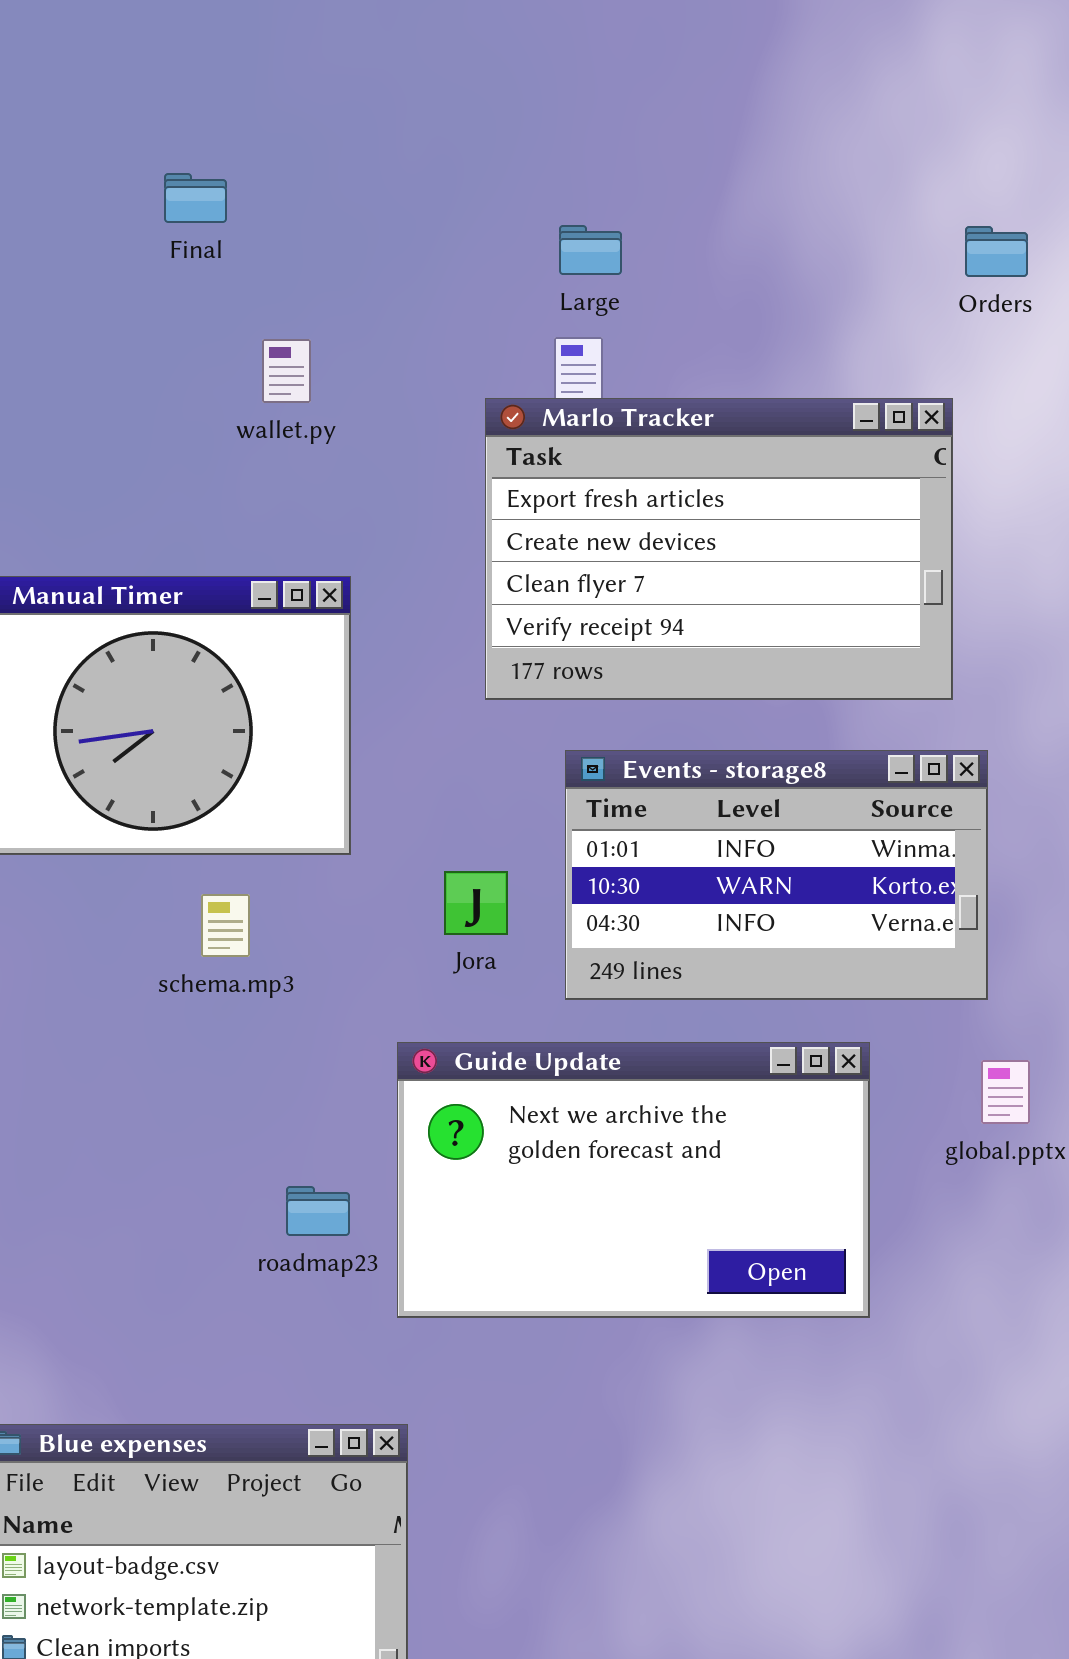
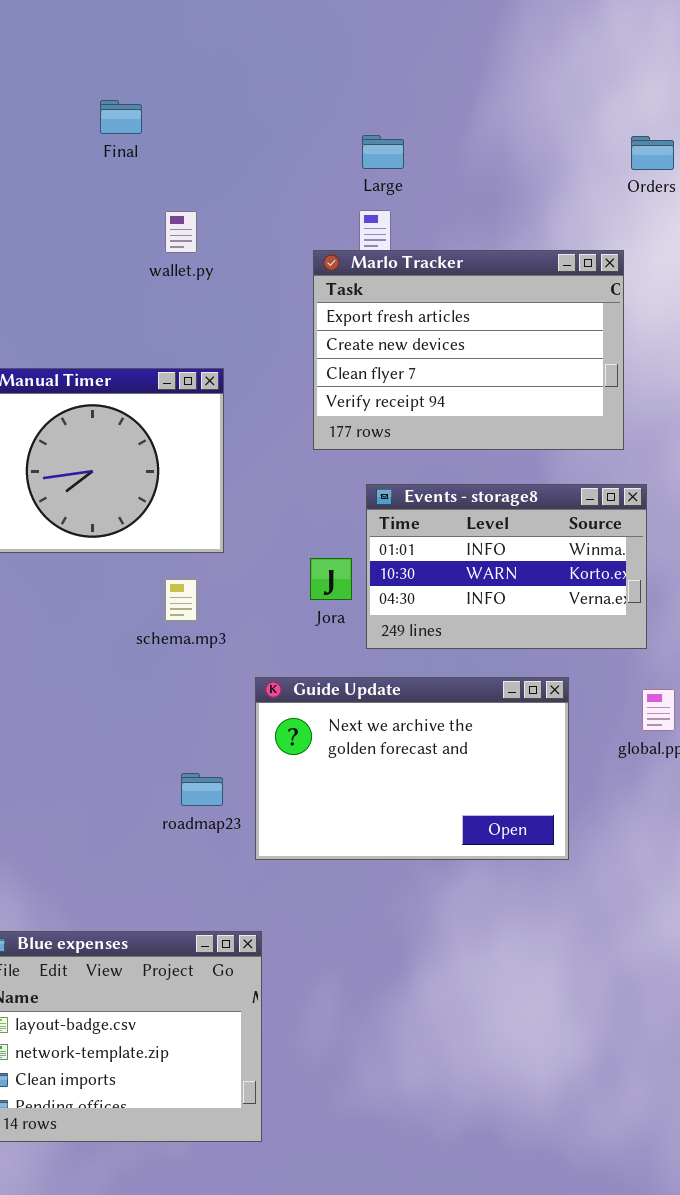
Jora: [444,871,508,935] -> [310,558,352,600], moved
schema.mp3: [201,894,250,957] -> [165,579,197,621], moved

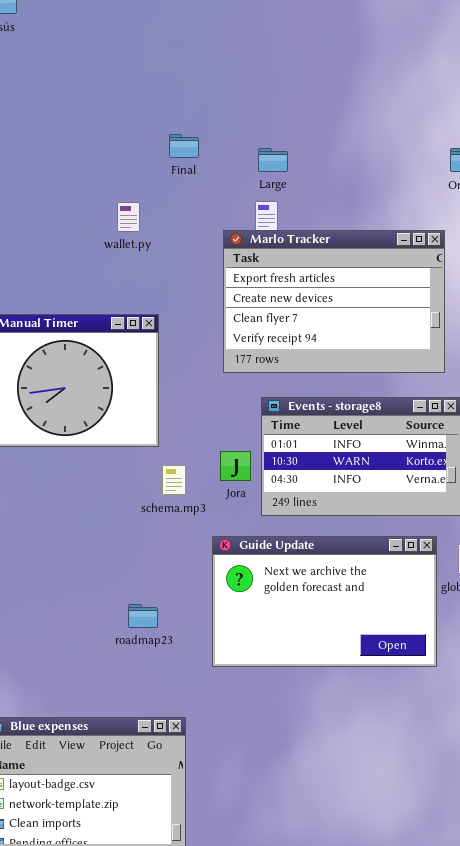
Final: [100,100,142,134] -> [169,134,199,158], moved
schema.mp3: [165,579,197,621] -> [162,465,186,495], moved
Guide Update: [255,677,569,860] -> [212,536,437,667], moved

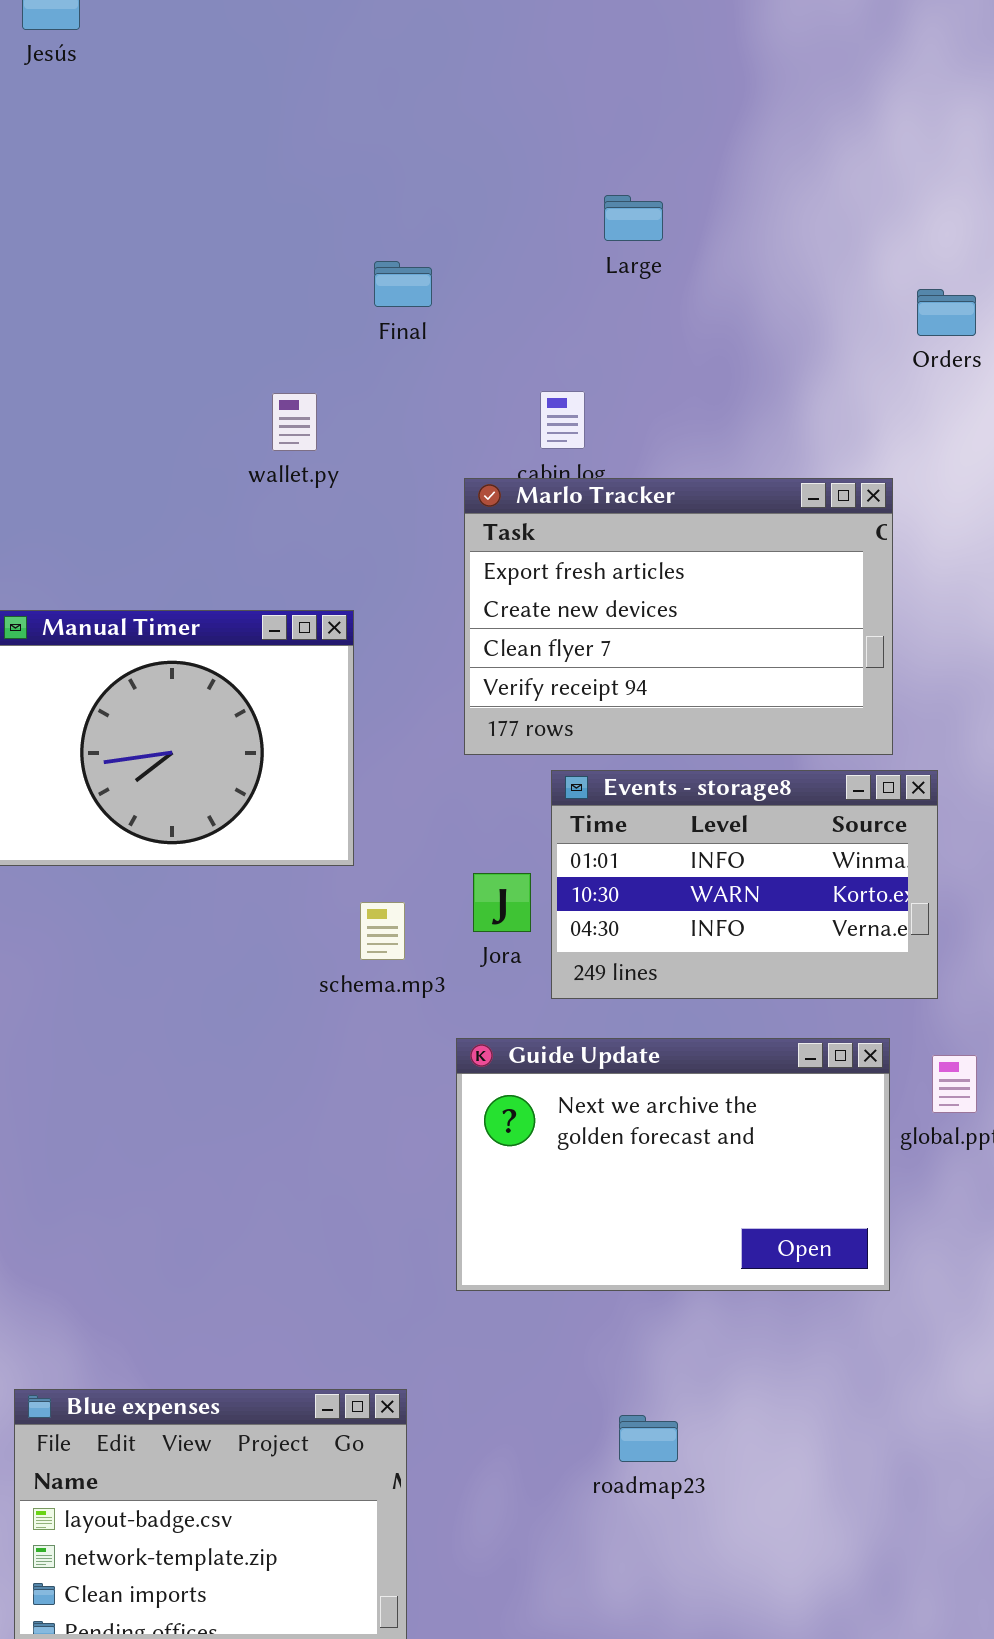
Large: [258,148,288,172] -> [604,195,663,241], moved
Marlo Tracker: [223,230,445,373] -> [464,478,893,755], moved
roadmap23: [128,604,158,628] -> [619,1415,678,1462], moved

